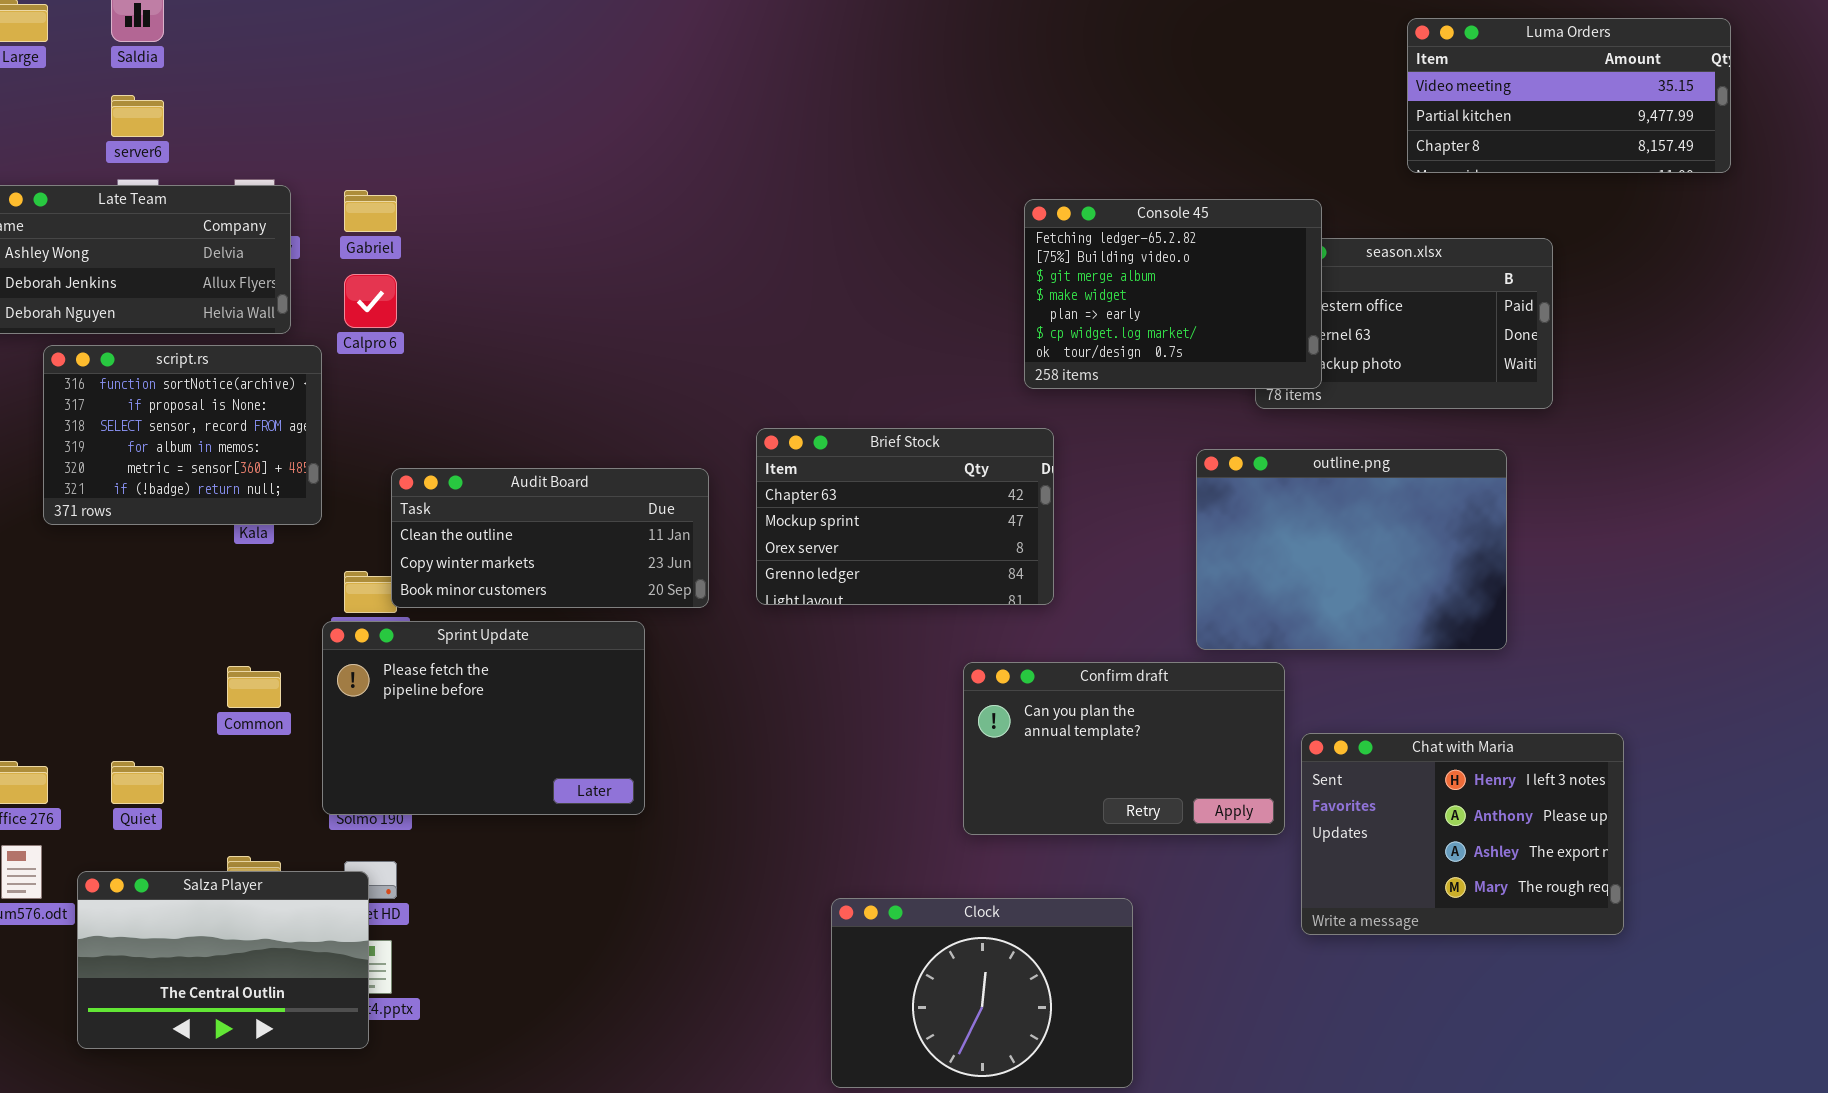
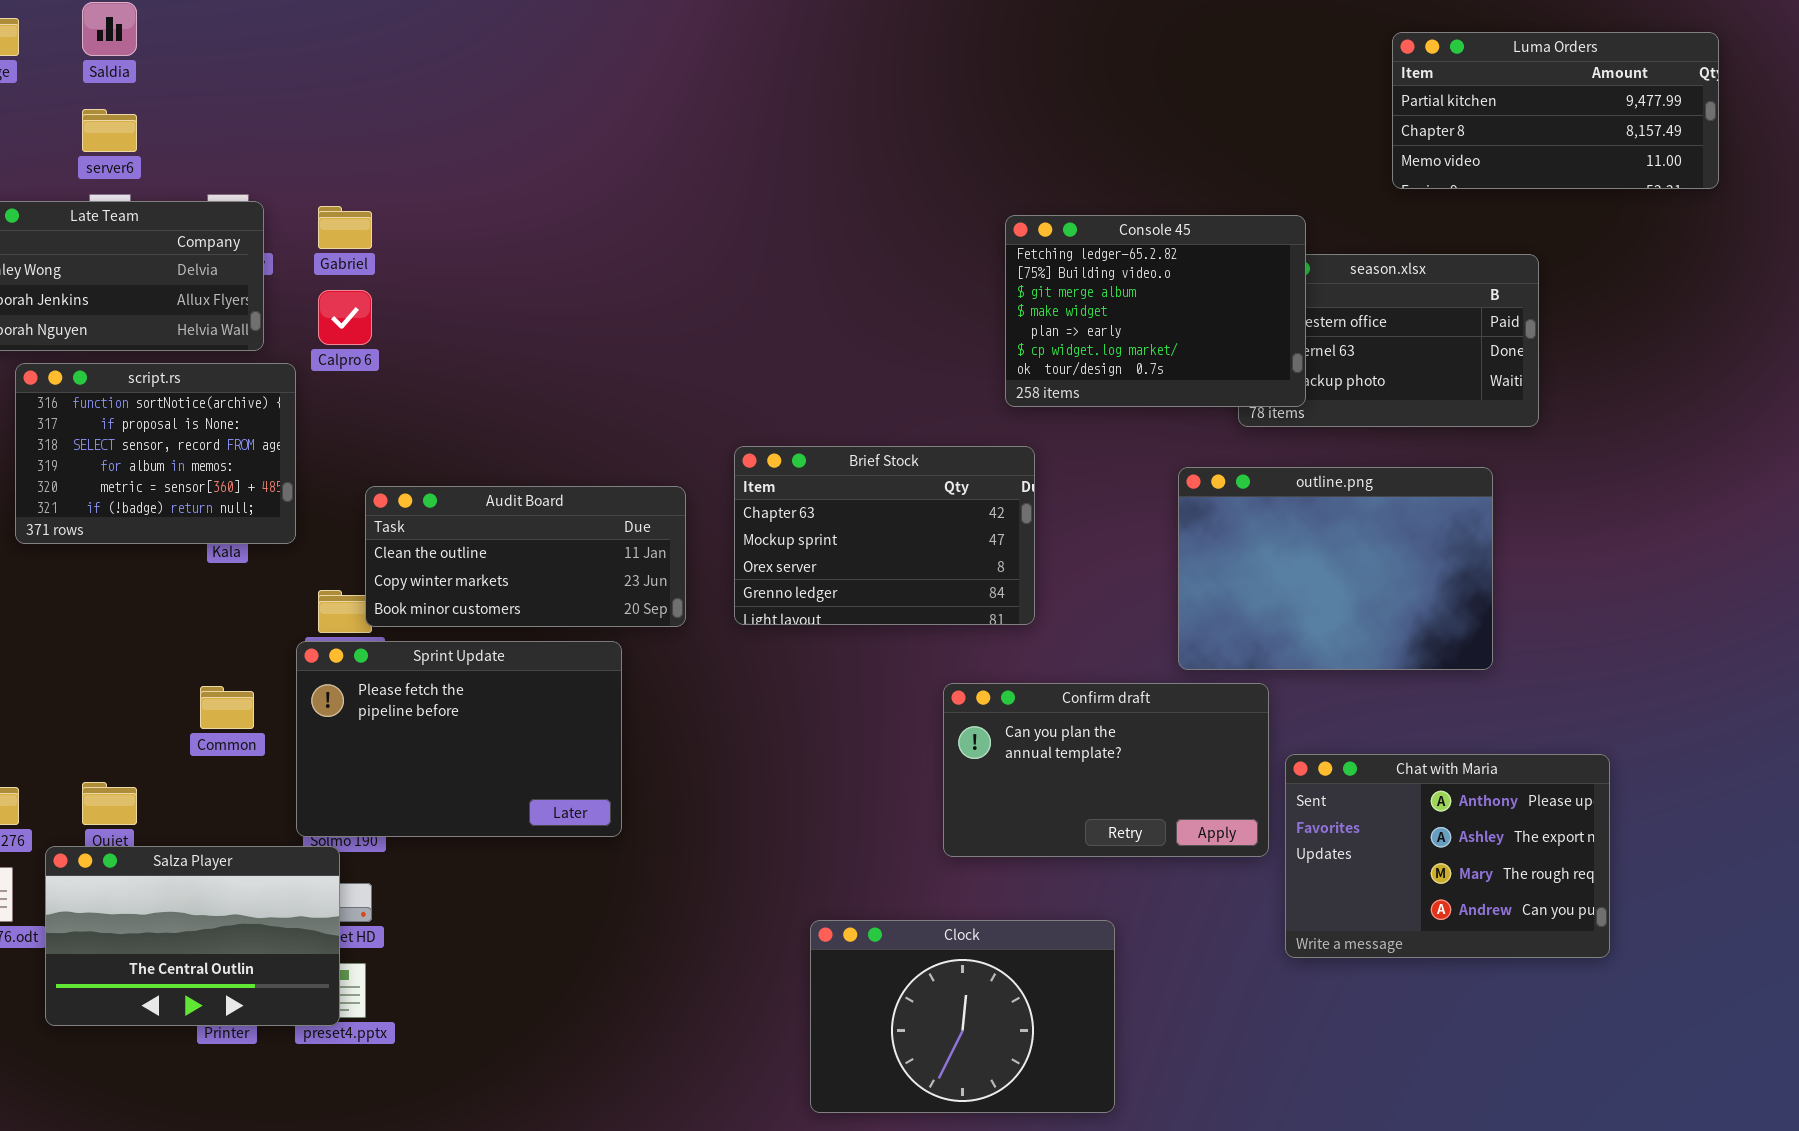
Luma Orders: [1407,18,1731,173] -> [1392,32,1719,189], scrolled down 1 row
Chat with Maria: [1301,733,1624,935] -> [1285,754,1610,958], scrolled down 1 row
Salza Player: [77,871,369,1049] -> [45,846,340,1026], moved

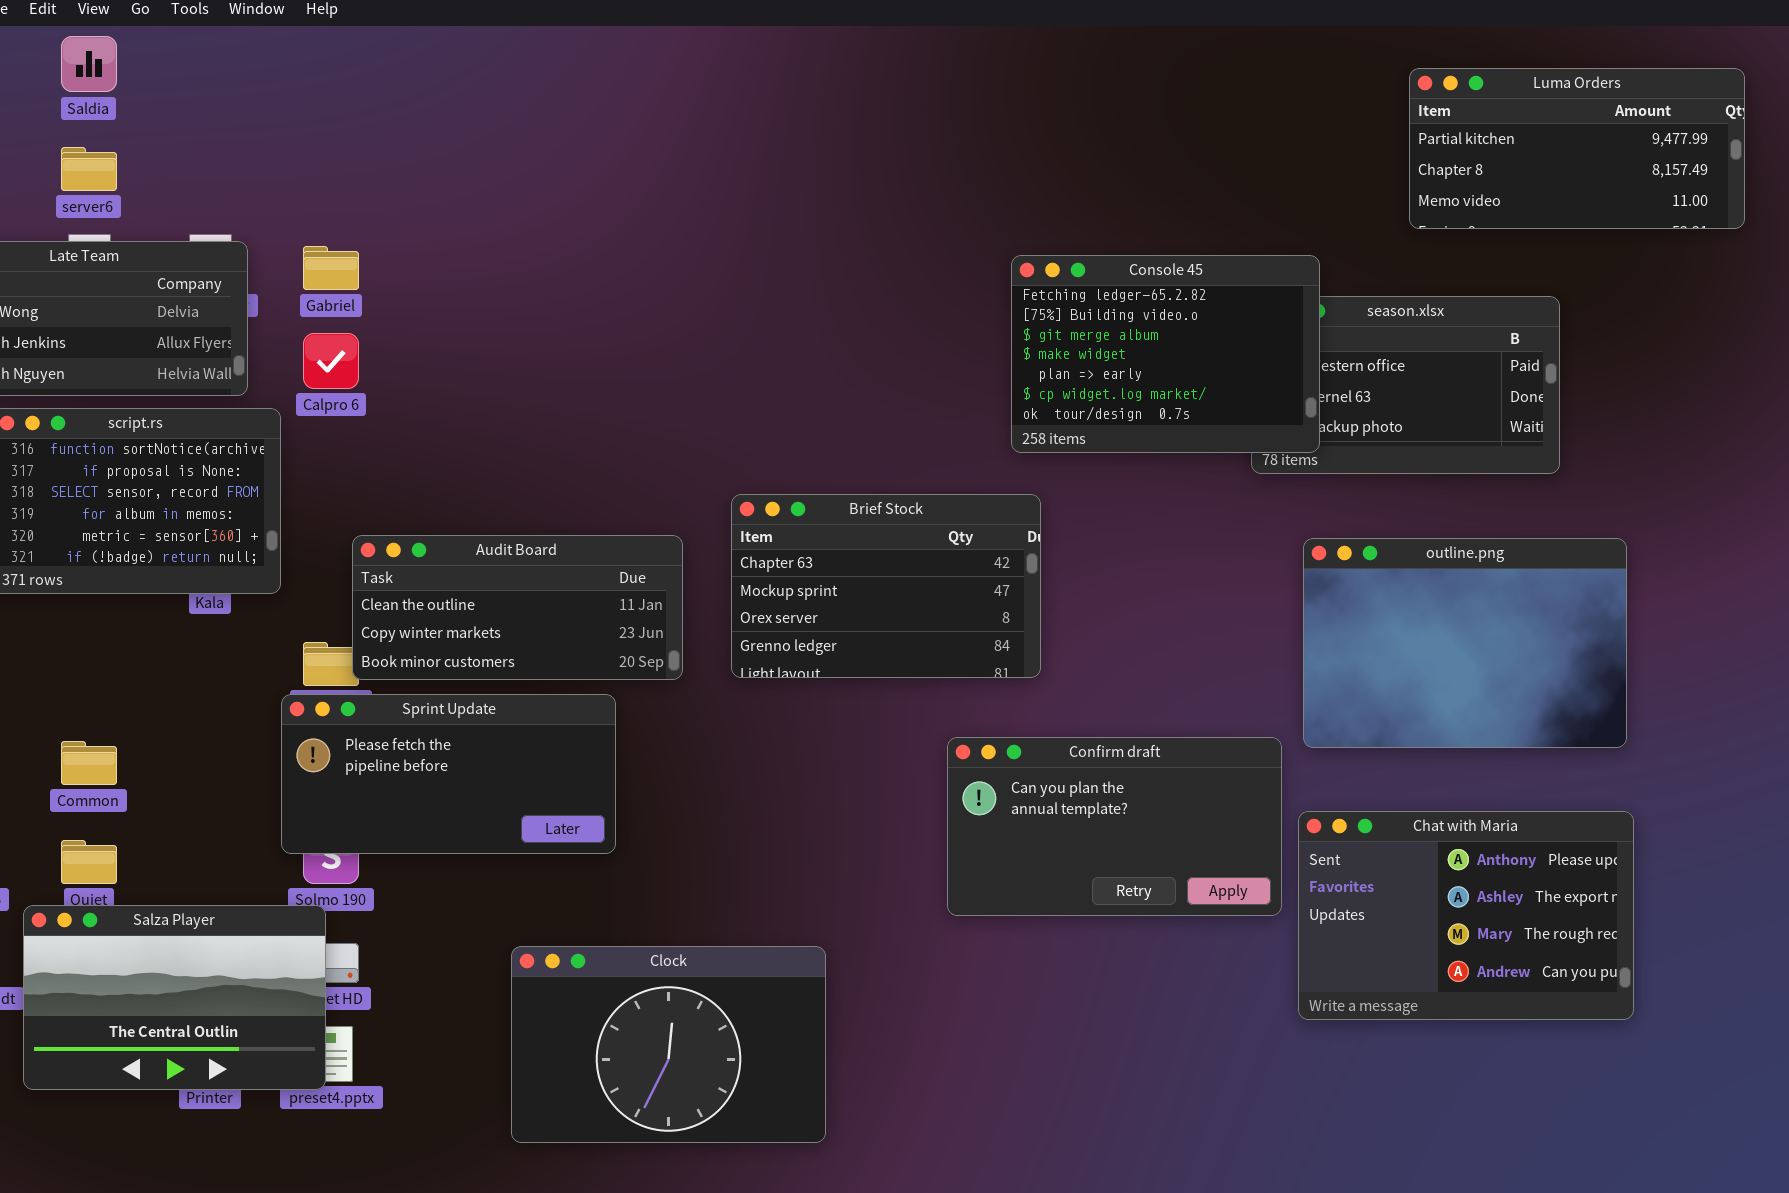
outline.png: [1178,467,1493,670] -> [1303,538,1627,748], moved
Sprint Update: [296,641,622,837] -> [281,694,616,854], resized
Common: [200,686,254,729] -> [61,741,117,785], moved
Clock: [810,920,1115,1113] -> [511,946,826,1143], moved

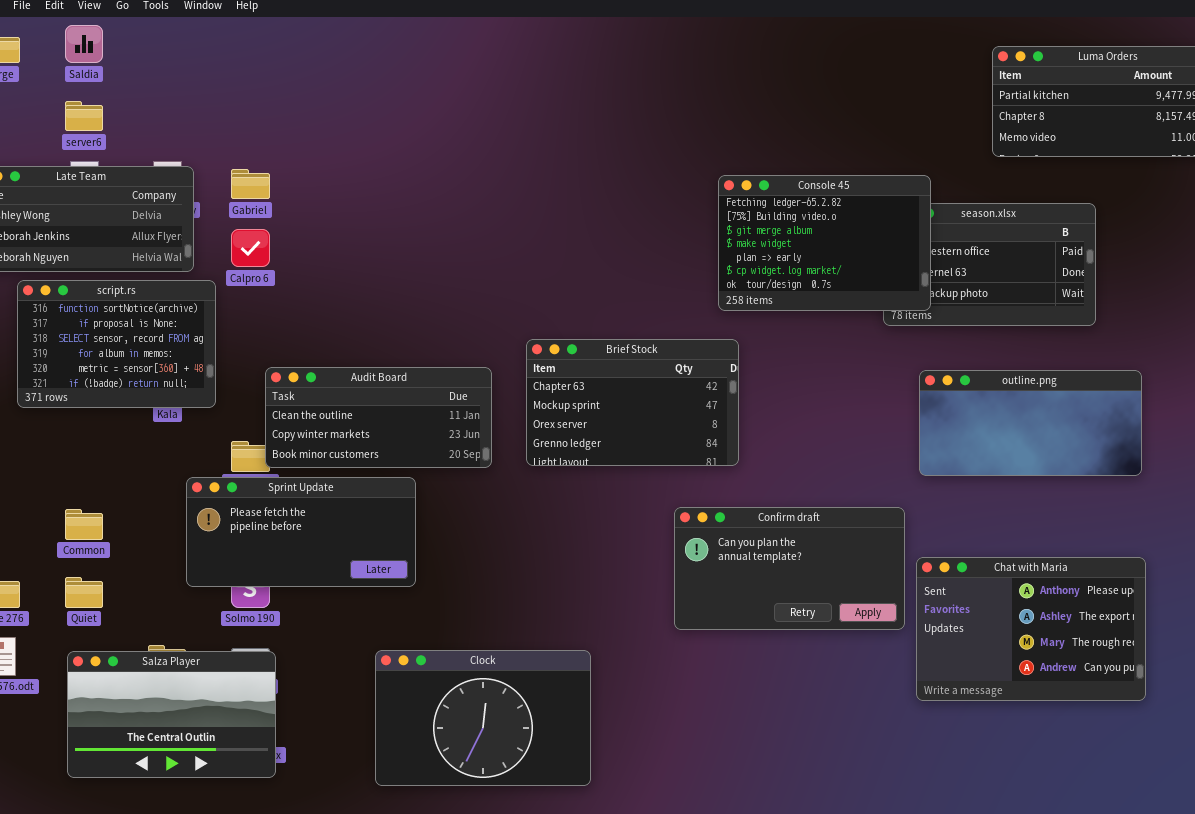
outline.png: [1303,538,1627,748] -> [919,370,1142,476], resized
Sprint Update: [281,694,616,854] -> [186,477,416,587], moved
Salza Player: [23,905,326,1090] -> [67,651,276,778], moved

